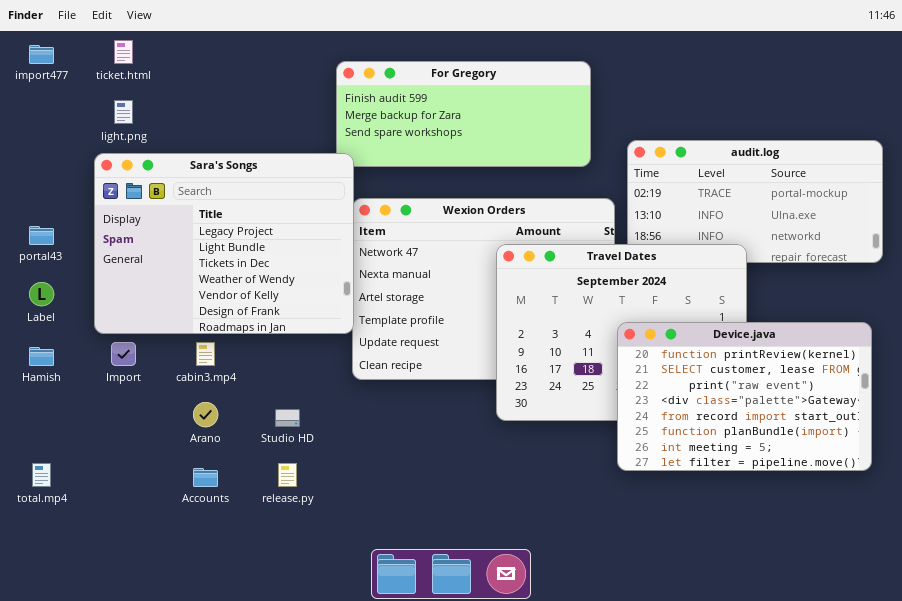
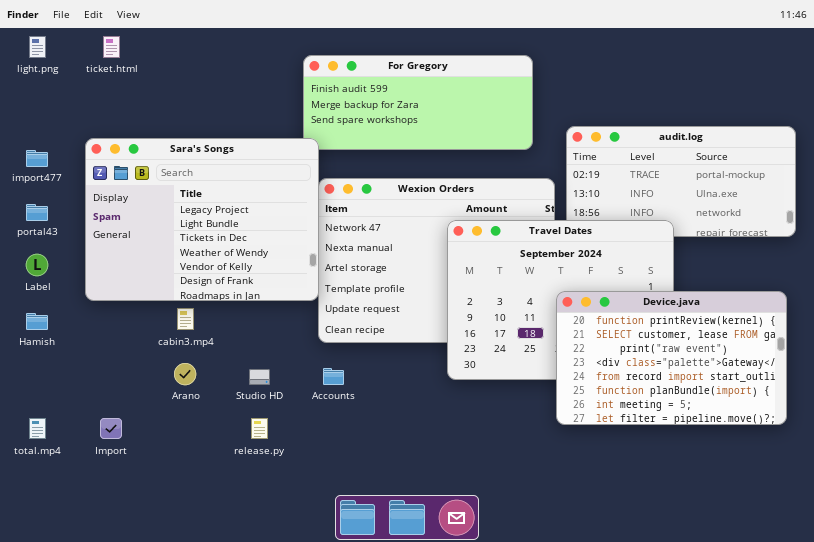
import477: [29,45,54,64] -> [26,150,48,167], moved
light.png: [114,100,133,124] -> [29,36,46,58], moved
Import: [111,342,136,366] -> [100,418,122,439], moved
Accounts: [193,468,218,487] -> [323,368,344,385], moved

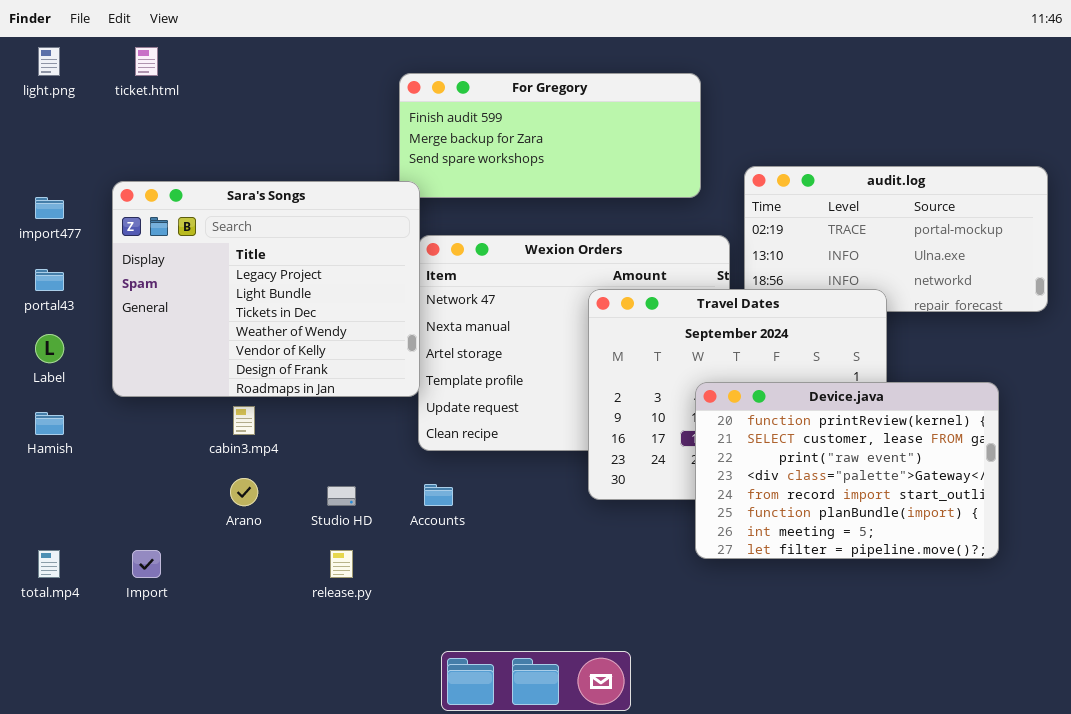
Device.java: [556,291,787,425] -> [695,382,999,559], moved

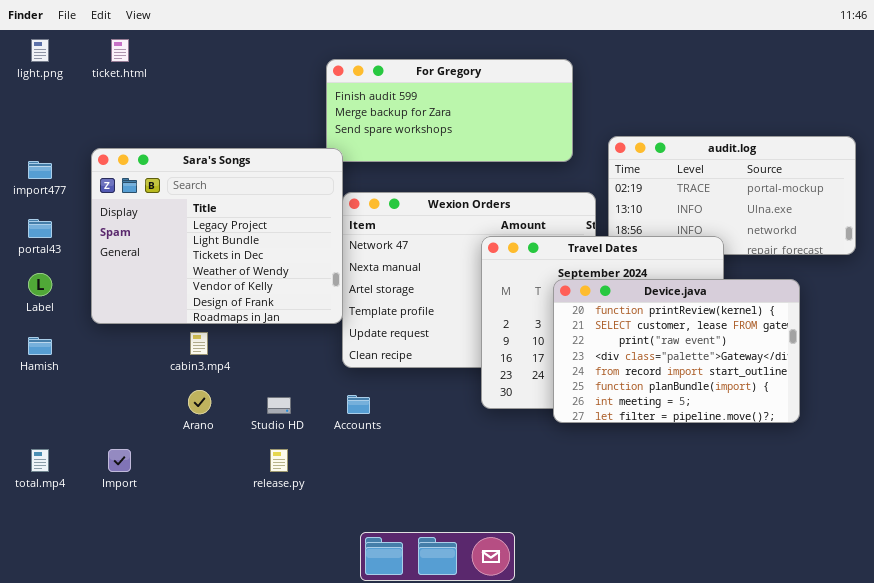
Device.java: [695,382,999,559] -> [553,279,800,423], moved

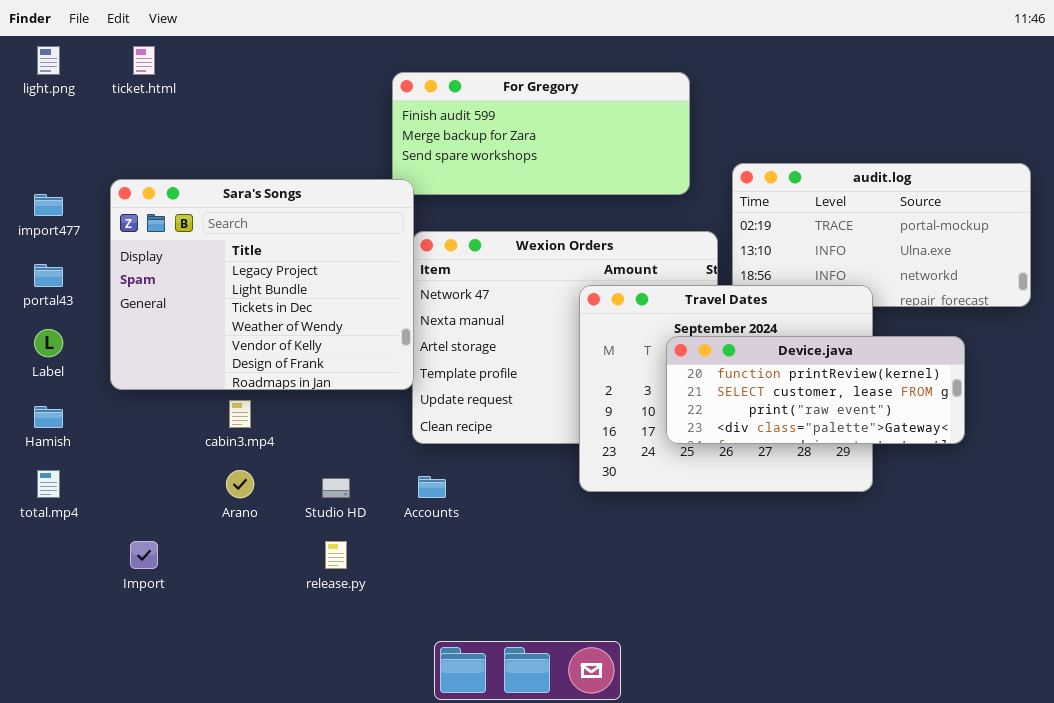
Device.java: [553,279,800,423] -> [666,336,965,444], resized
total.mp4: [31,449,49,472] -> [37,470,60,498], moved

